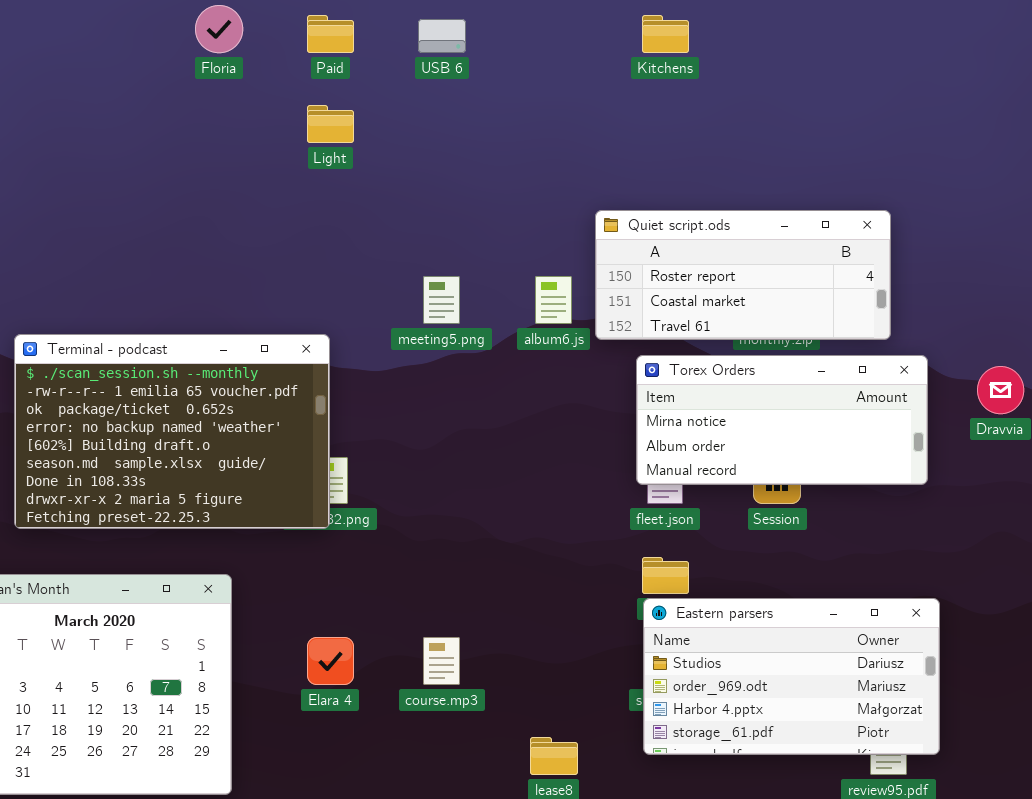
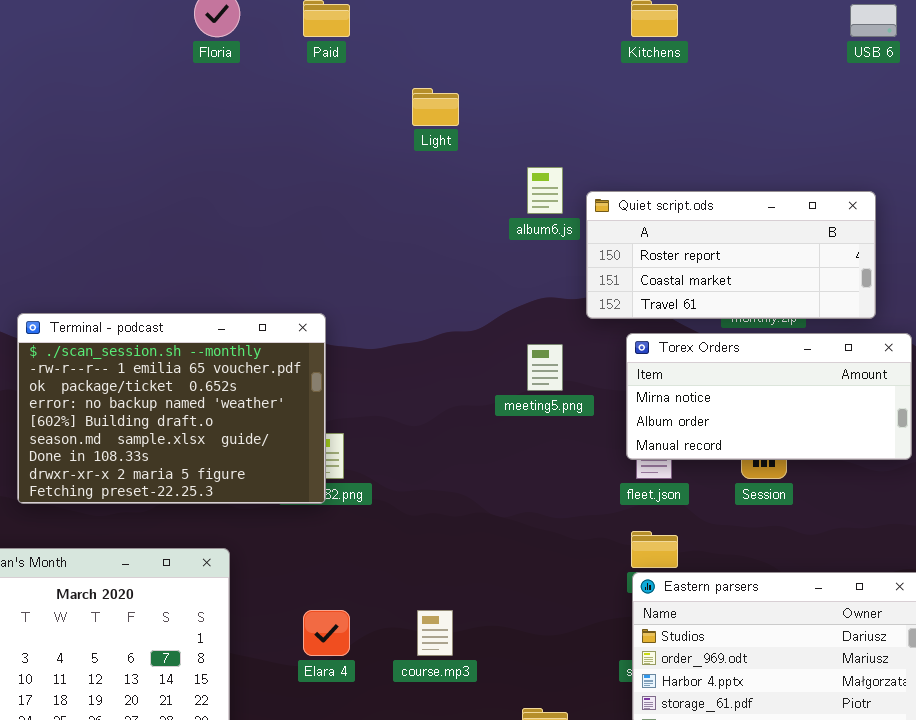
USB 6: [418,19,466,53] -> [850,4,897,37], moved
Light: [307,105,354,143] -> [412,88,459,126], moved
meeting5.png: [423,276,460,324] -> [527,344,563,391], moved
album6.js: [535,276,572,324] -> [527,167,563,214], moved

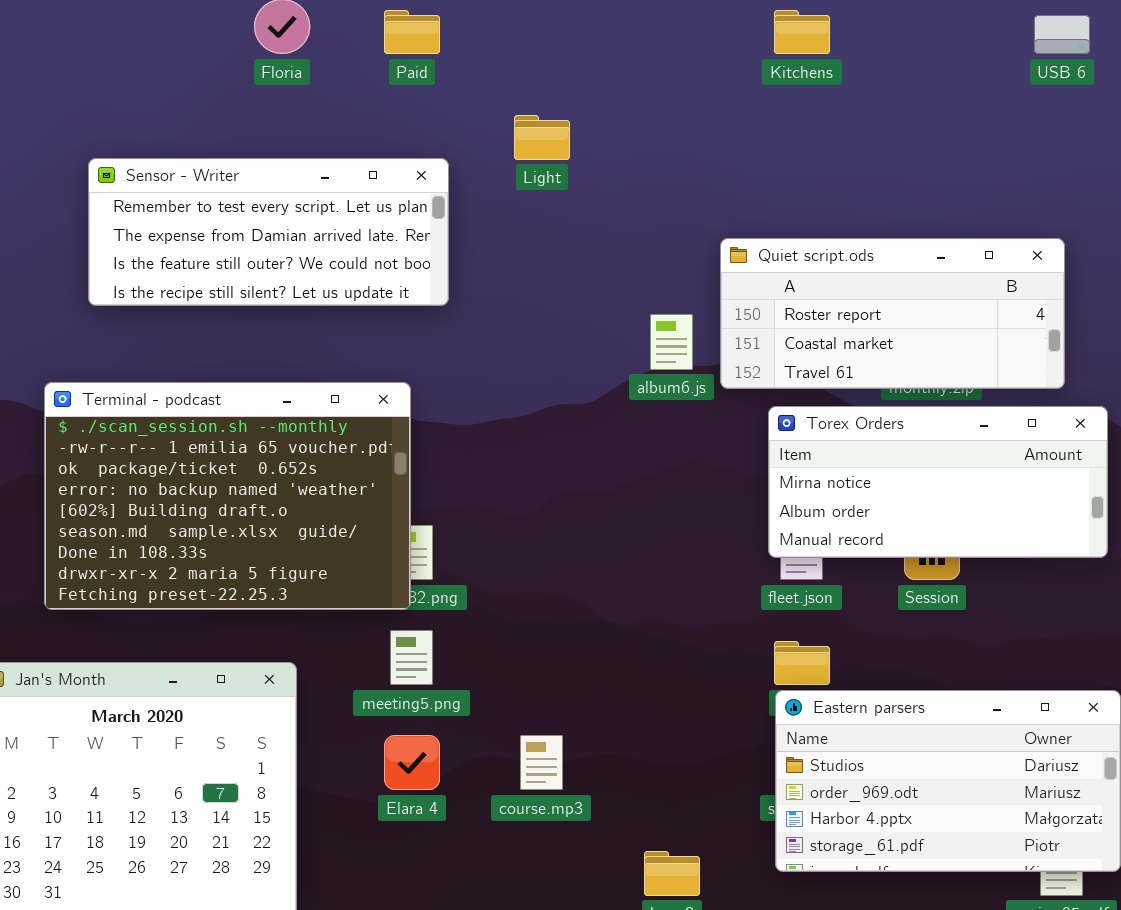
Sensor - Writer: none -> [88,158,449,306], opened
album6.js: [527,167,563,214] -> [650,314,693,370], moved
meeting5.png: [527,344,563,391] -> [390,630,433,685], moved

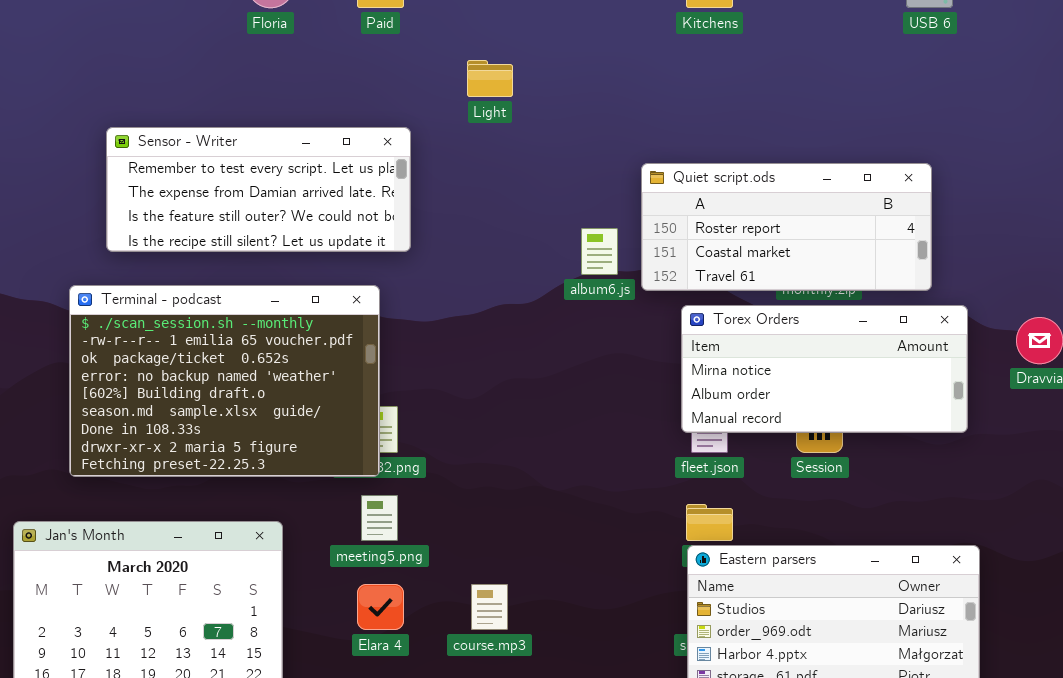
Sensor - Writer: [88,158,449,306] -> [106,127,411,252], moved

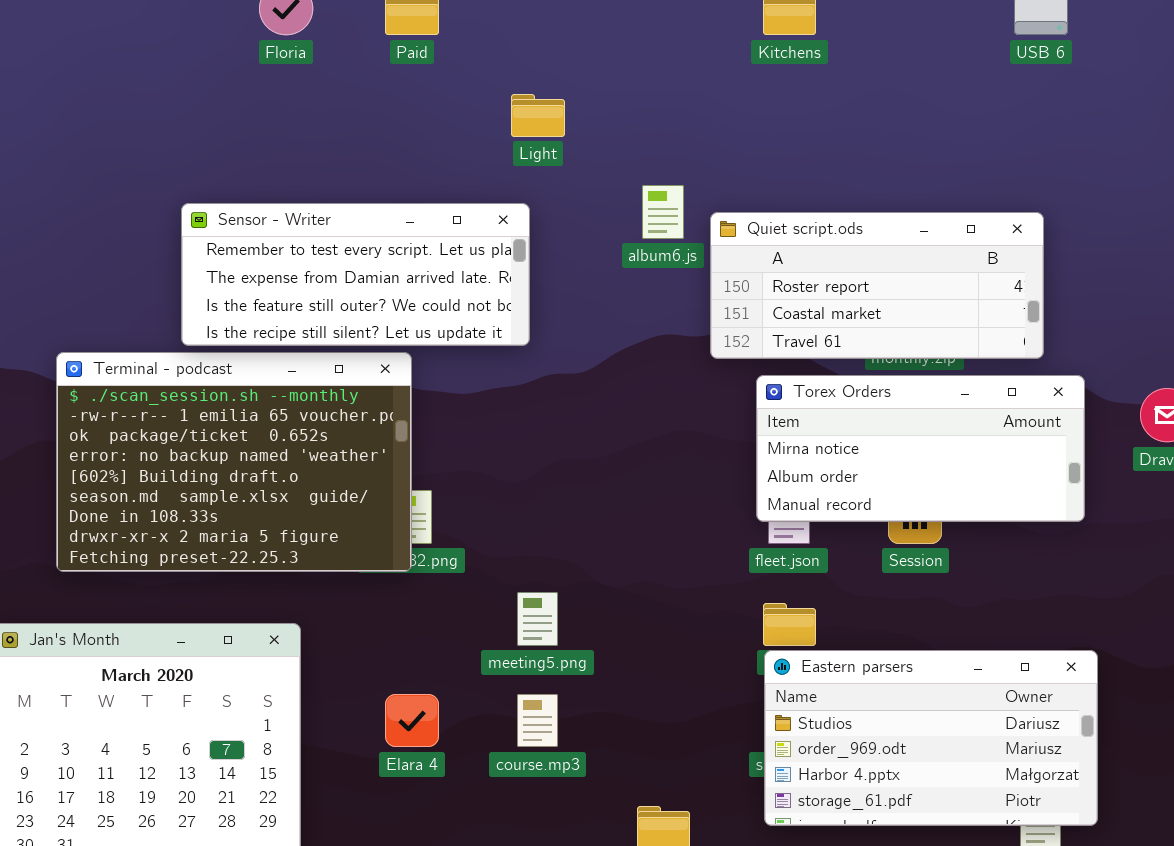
Sensor - Writer: [106,127,411,252] -> [181,203,530,346], moved
album6.js: [581,228,618,275] -> [642,185,684,239], moved
meeting5.png: [361,495,398,541] -> [517,592,558,646], moved

